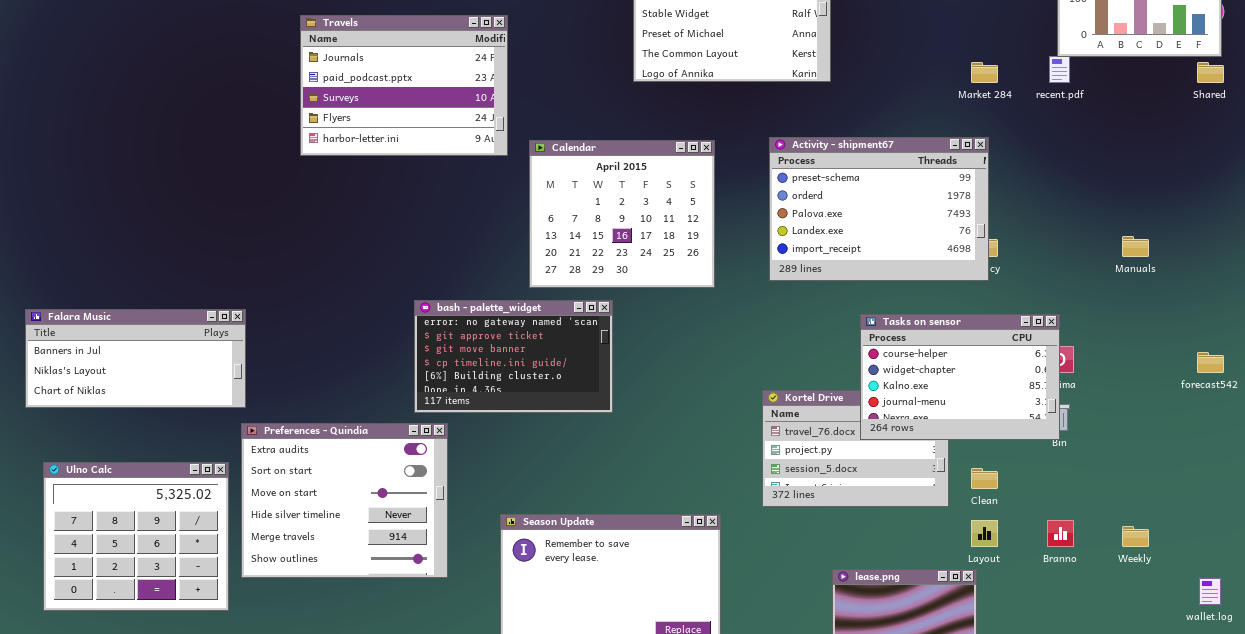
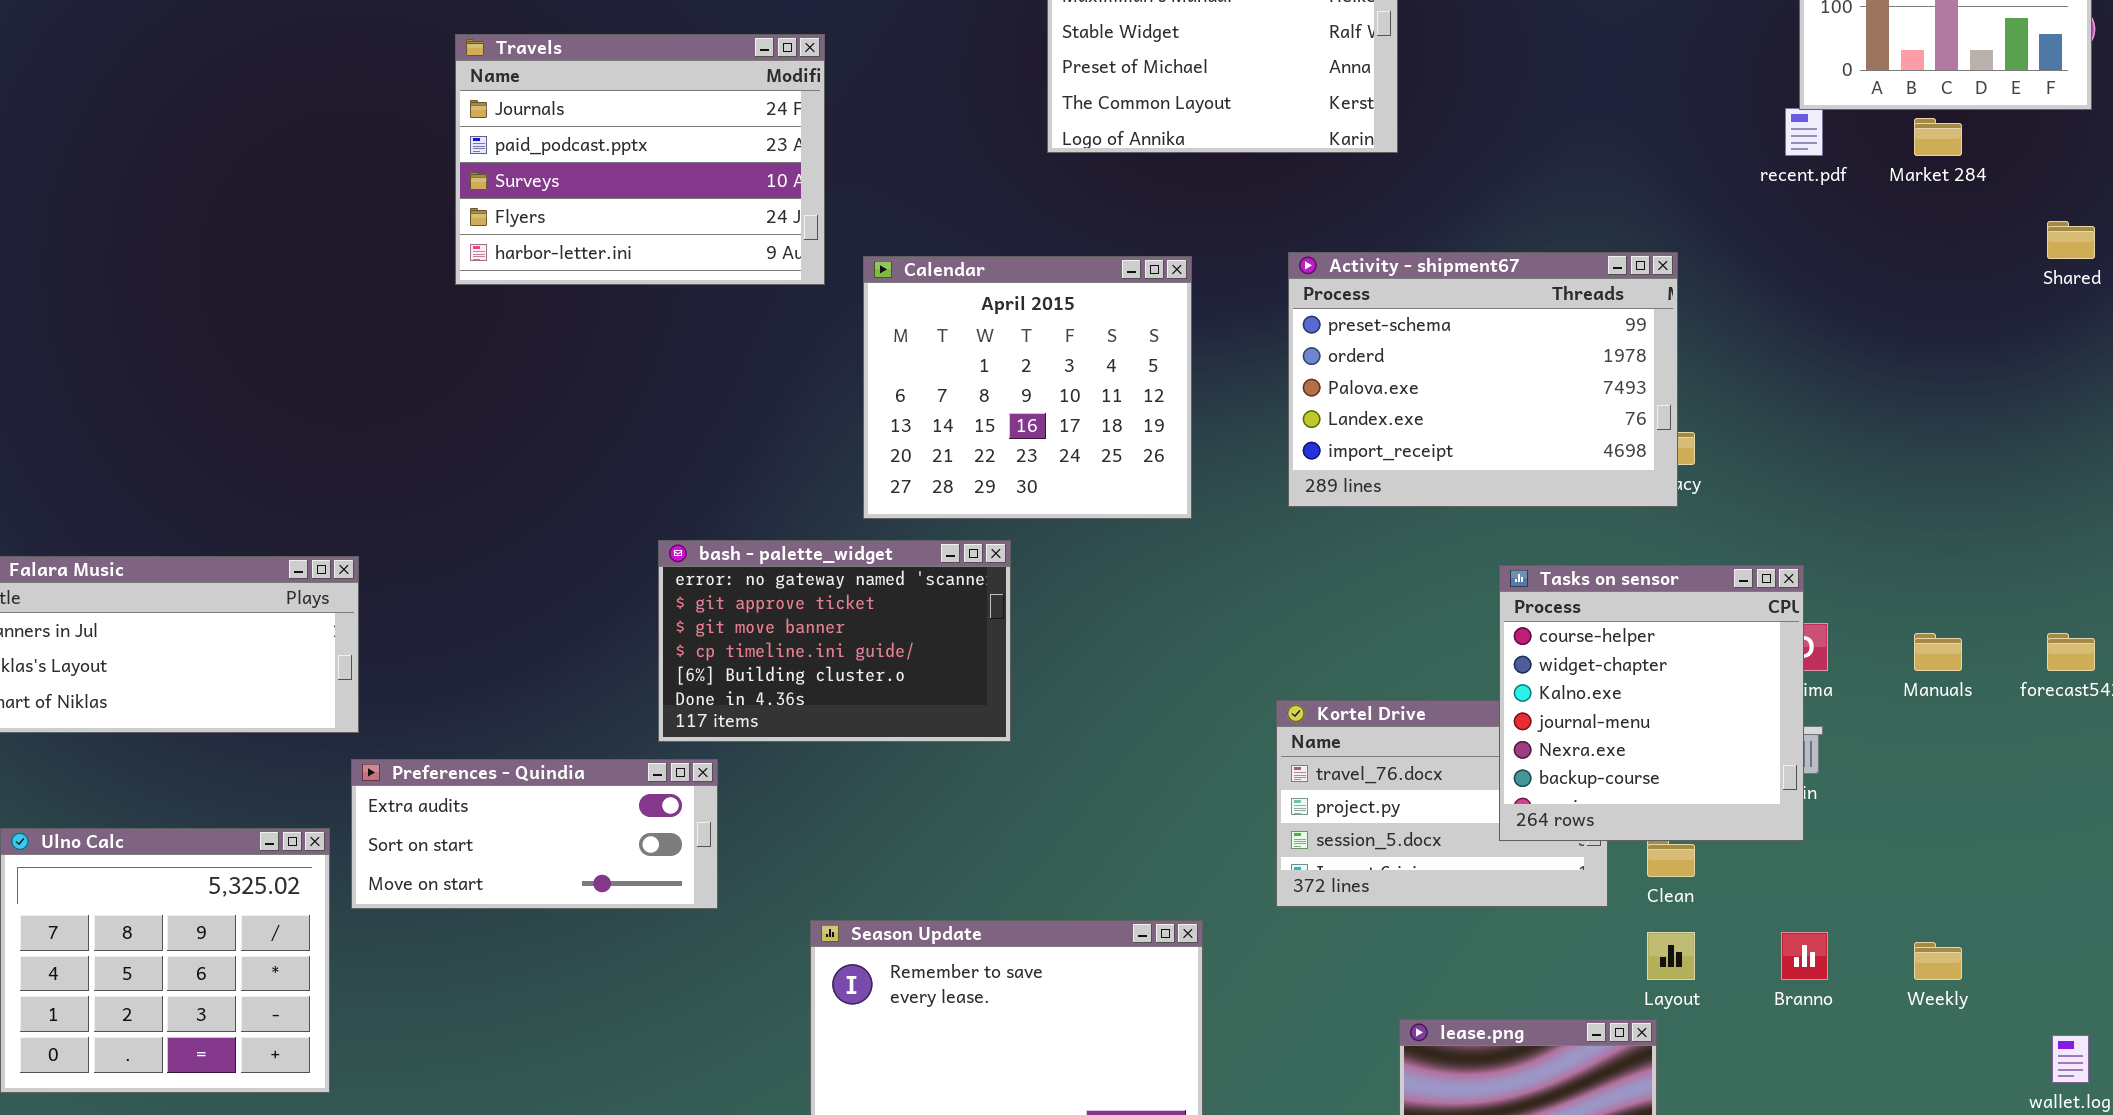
Market 284: [971,62,998,83] -> [1914,118,1962,156], moved
Shared: [1197,62,1224,83] -> [2047,221,2095,259], moved
Manuals: [1122,236,1149,257] -> [1914,633,1962,671], moved
Tasks on sensor: [860,314,1060,440] -> [1499,565,1804,841], resized
Preferences - Quindia: [241,423,448,578] -> [351,759,718,909], resized

